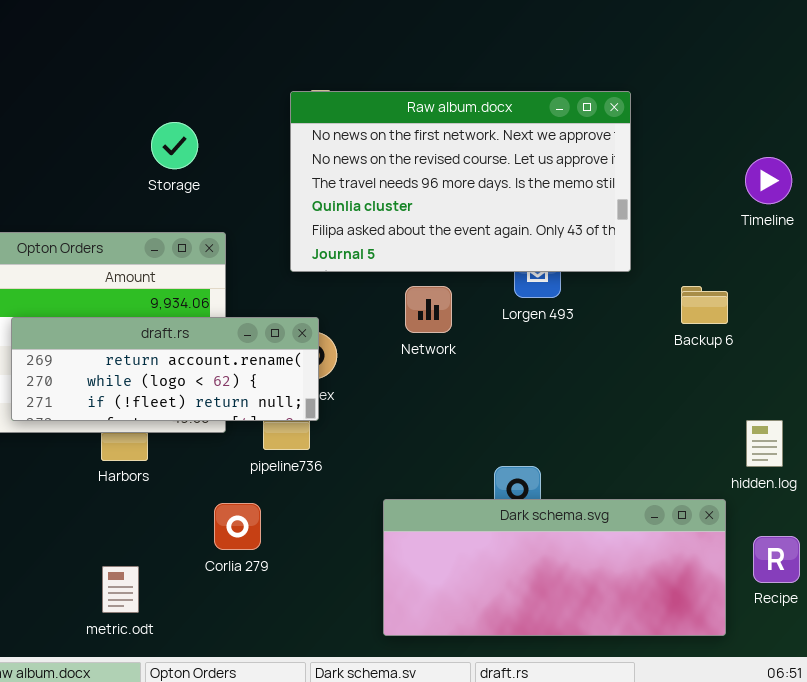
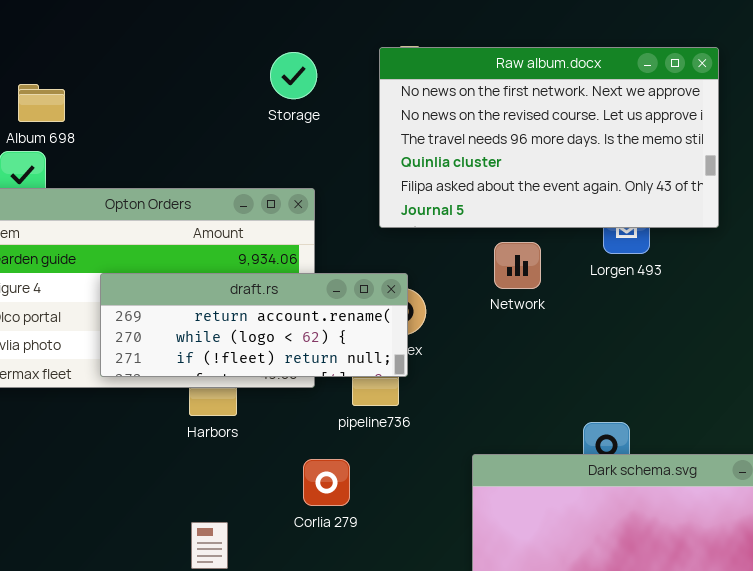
Storage: [151,122,198,169] -> [270,52,317,99], moved

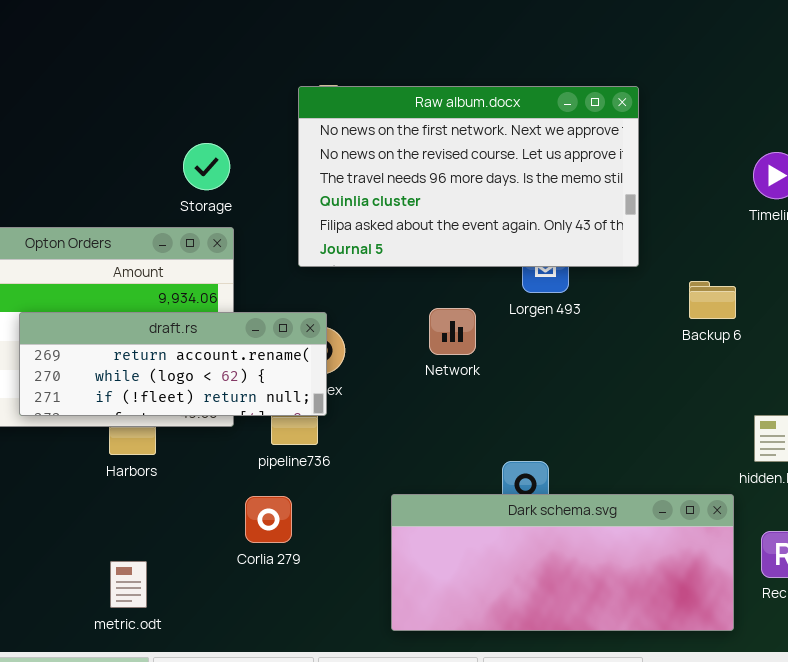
Storage: [270,52,317,99] -> [183,143,230,190], moved
Network: [494,242,541,289] -> [429,308,476,355], moved
Corlia 279: [303,459,350,506] -> [245,496,292,543], moved

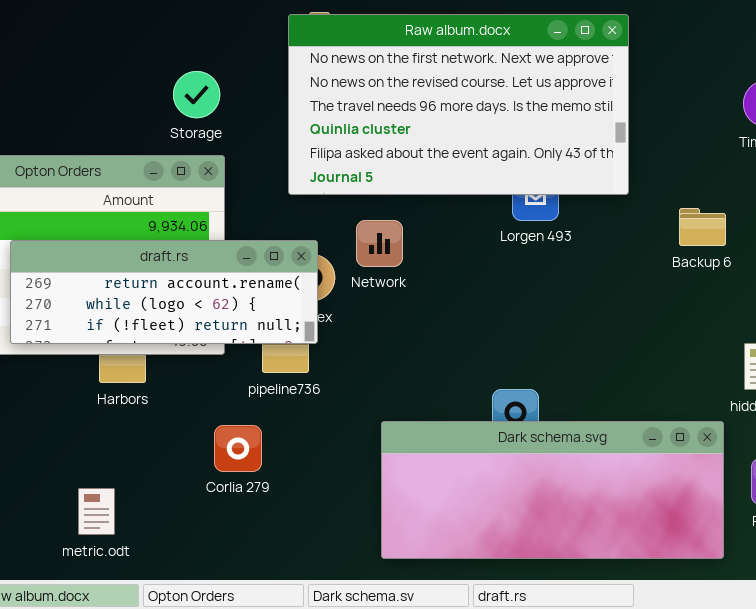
Network: [429,308,476,355] -> [356,220,403,267], moved
Corlia 279: [245,496,292,543] -> [214,425,262,472], moved
metric.odt: [110,561,147,608] -> [78,488,115,535], moved

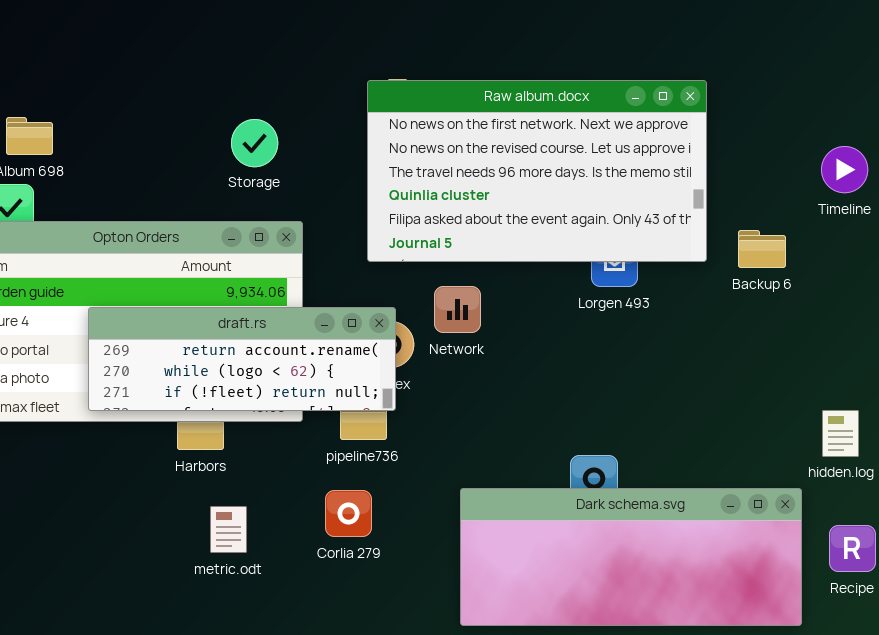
Storage: [173,71,220,118] -> [231,119,278,167], moved
Backup 6: [679,208,726,246] -> [738,230,786,268], moved
Corlia 279: [214,425,262,472] -> [325,490,372,537], moved
metric.odt: [78,488,115,535] -> [210,506,247,553], moved

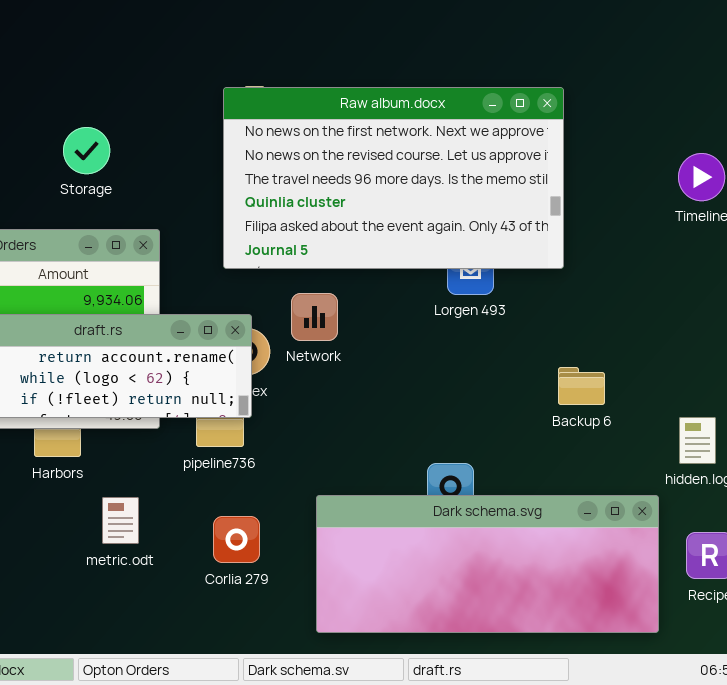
Storage: [231,119,278,167] -> [63,127,110,174], moved
Backup 6: [738,230,786,268] -> [558,367,605,405], moved
Corlia 279: [325,490,372,537] -> [213,516,260,563], moved
metric.odt: [210,506,247,553] -> [102,497,139,544], moved

